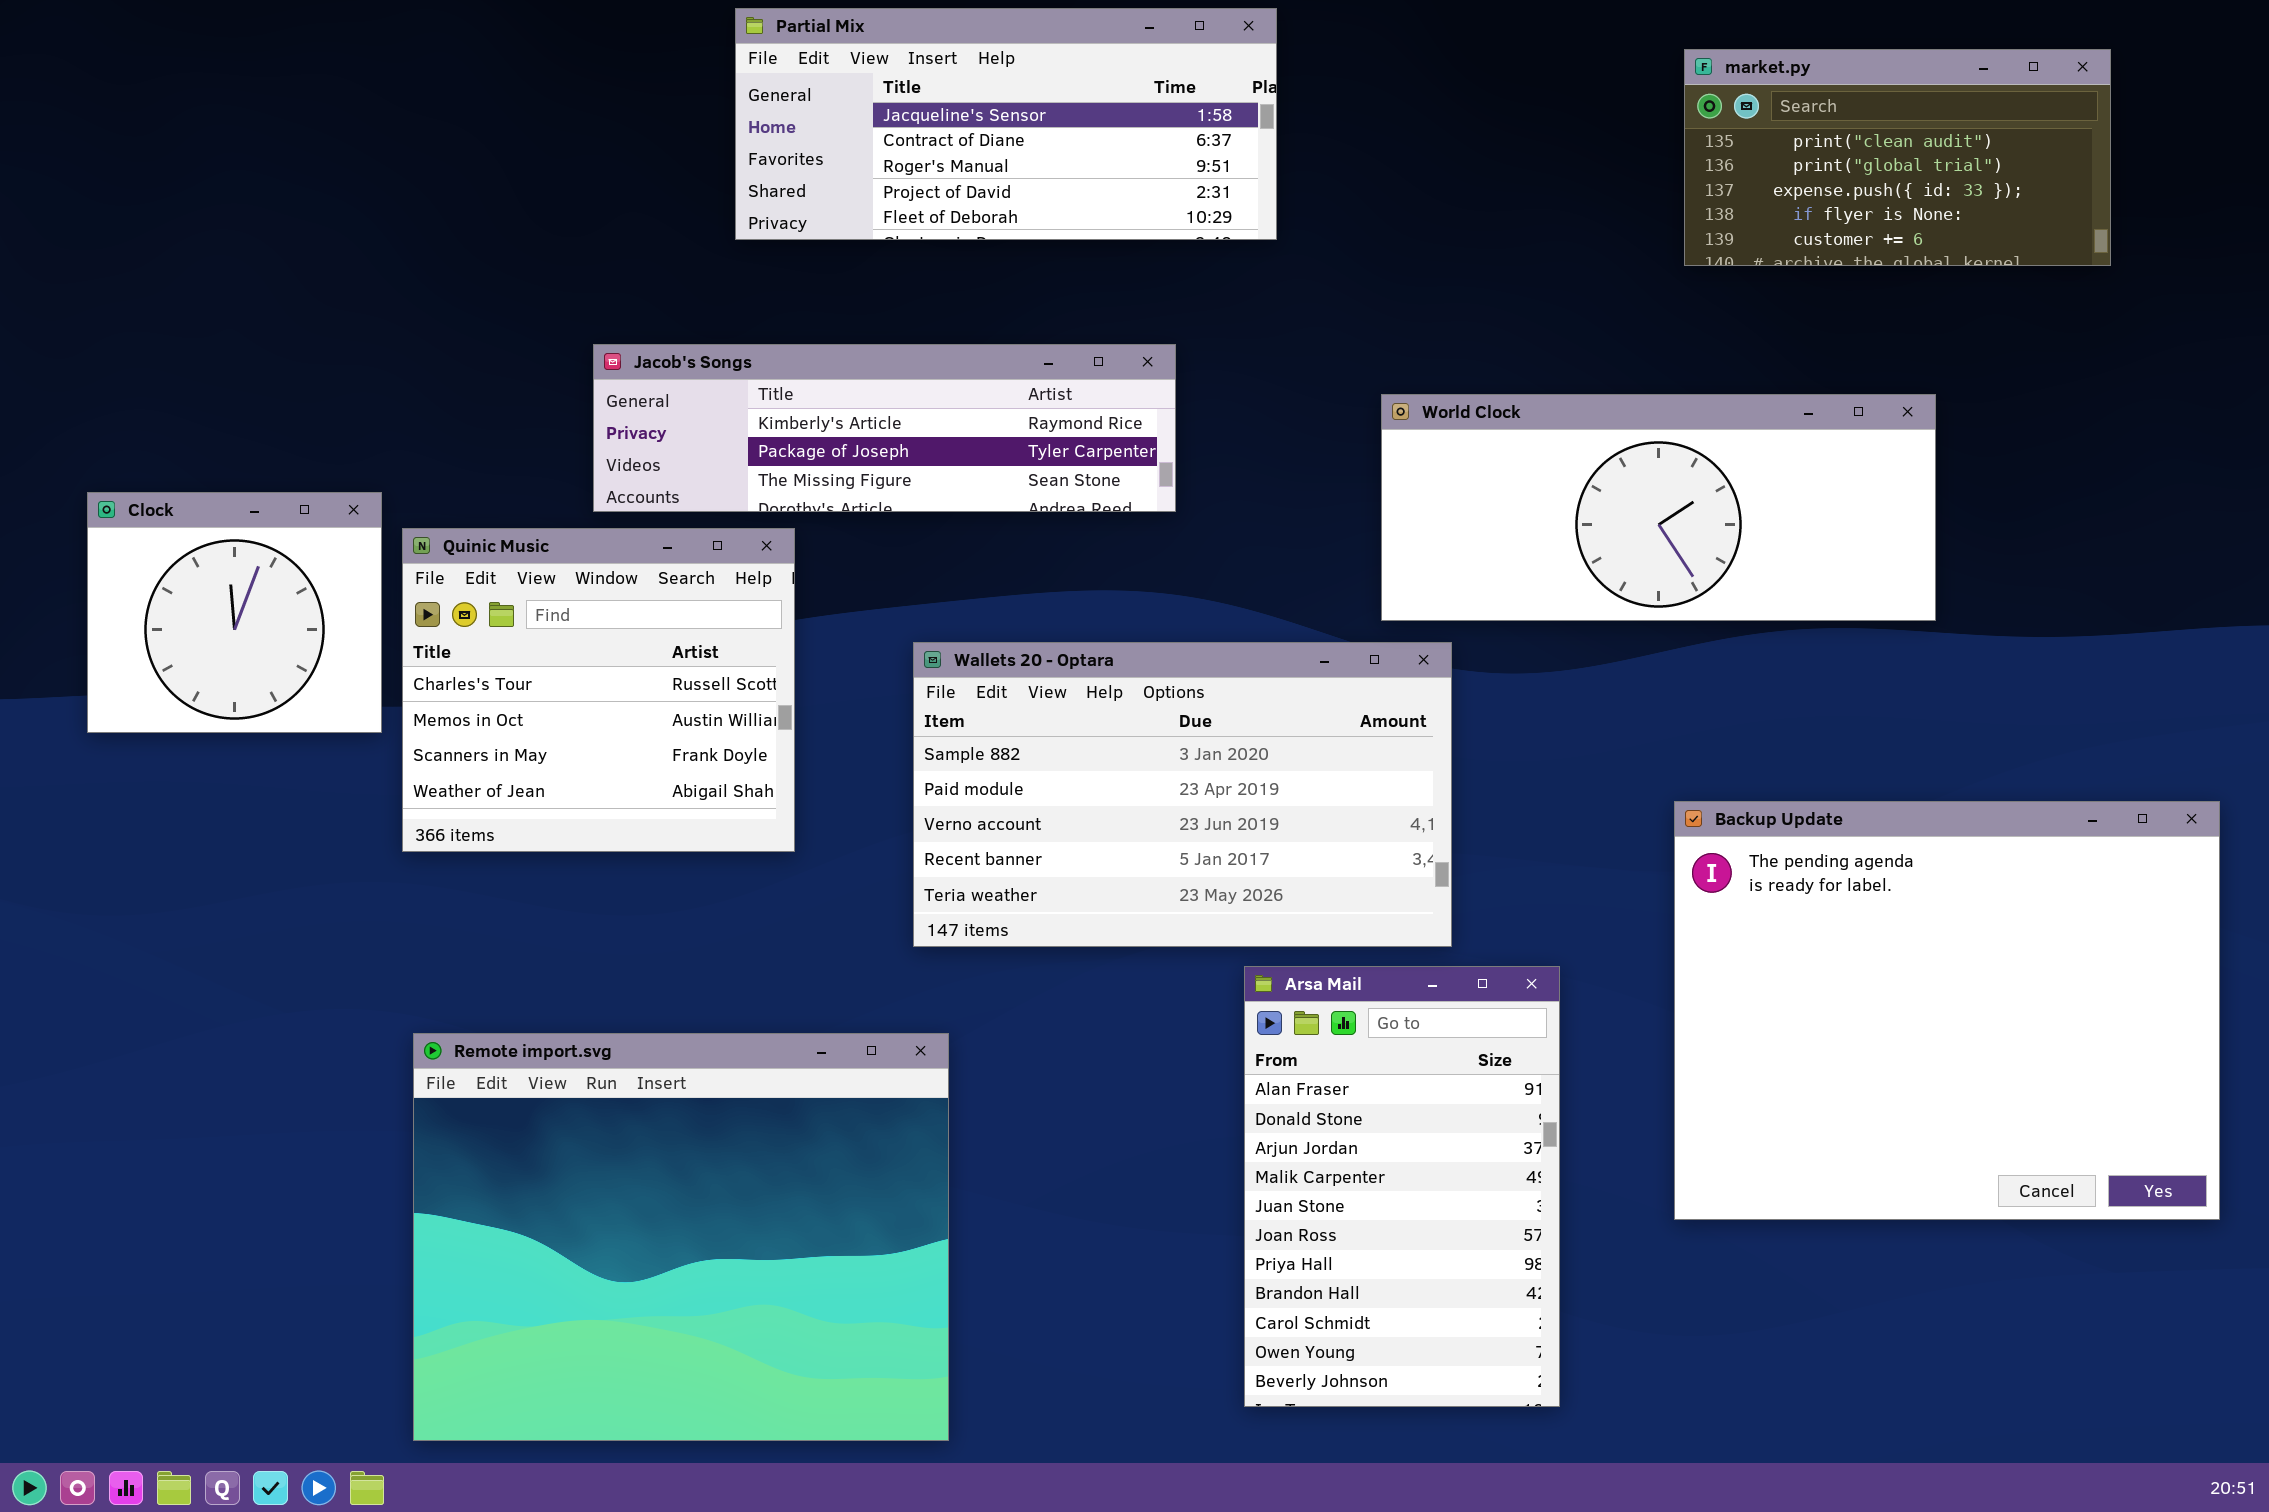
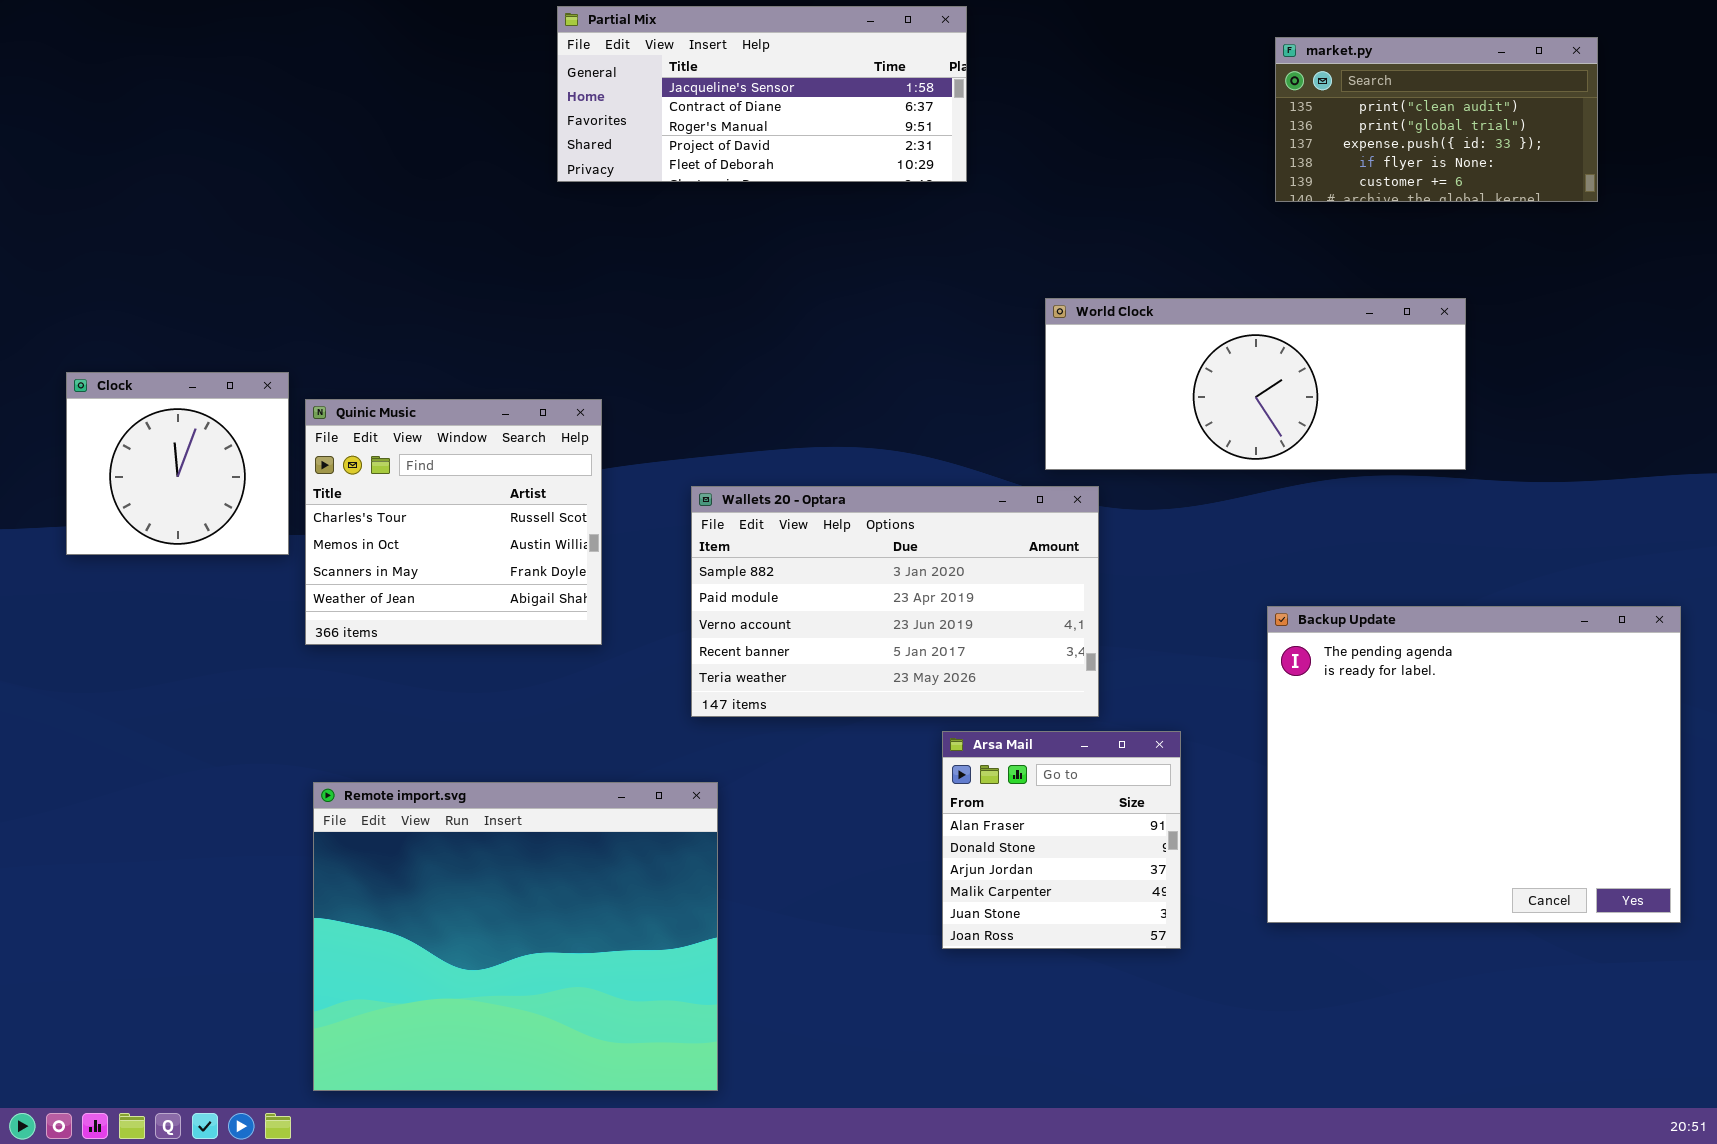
Jacob's Songs: [593,344,1176,512] -> none, closed
Arsa Mail: [1244,966,1560,1407] -> [942,731,1181,949], resized

